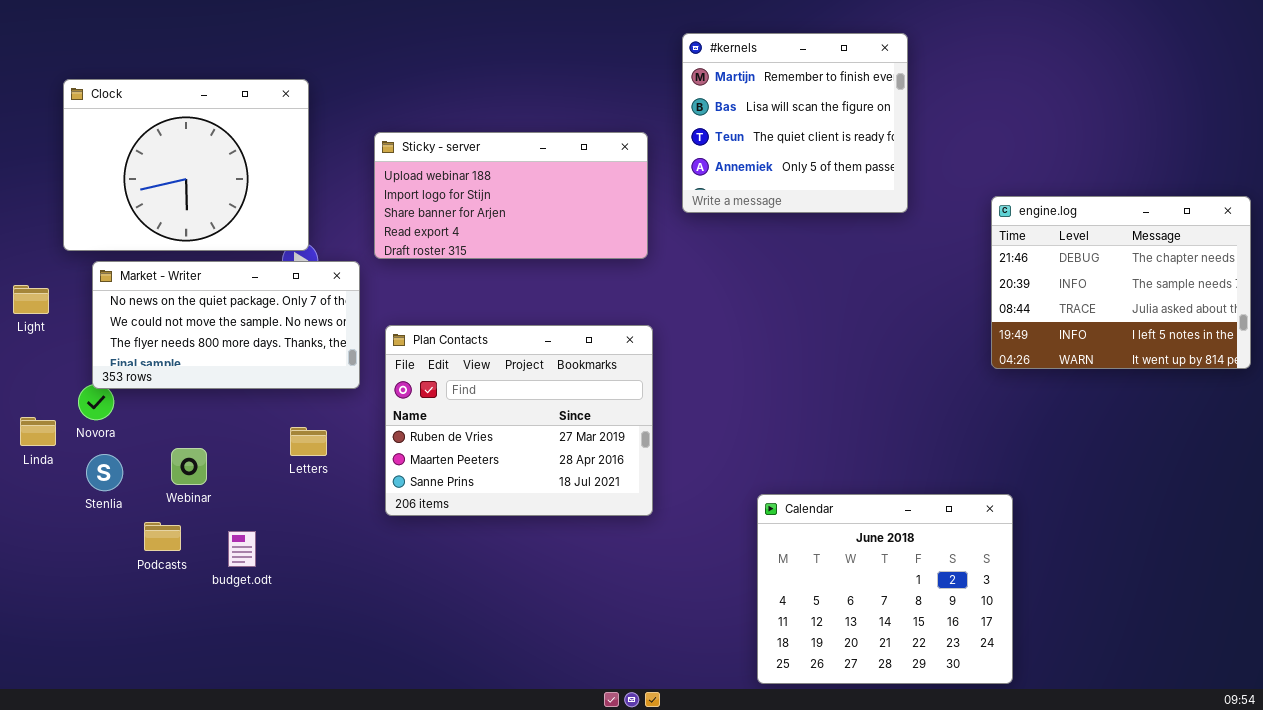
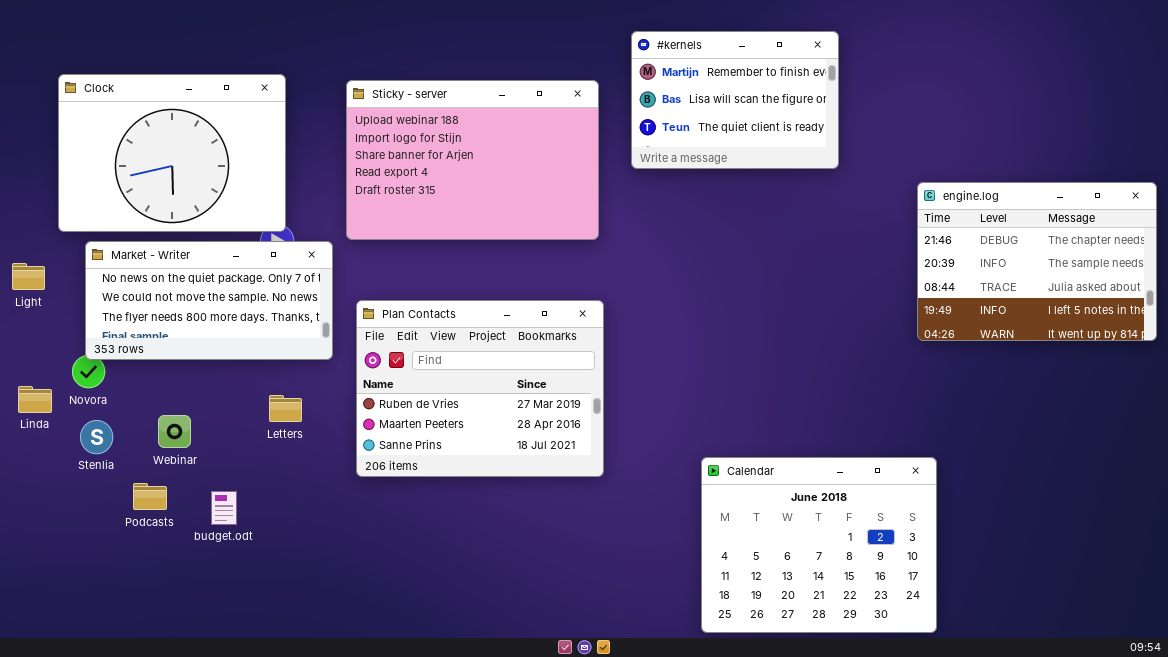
#kernels: [682,33,908,213] -> [631,31,839,169], resized
Sticky - server: [374,132,648,259] -> [346,80,599,240], resized

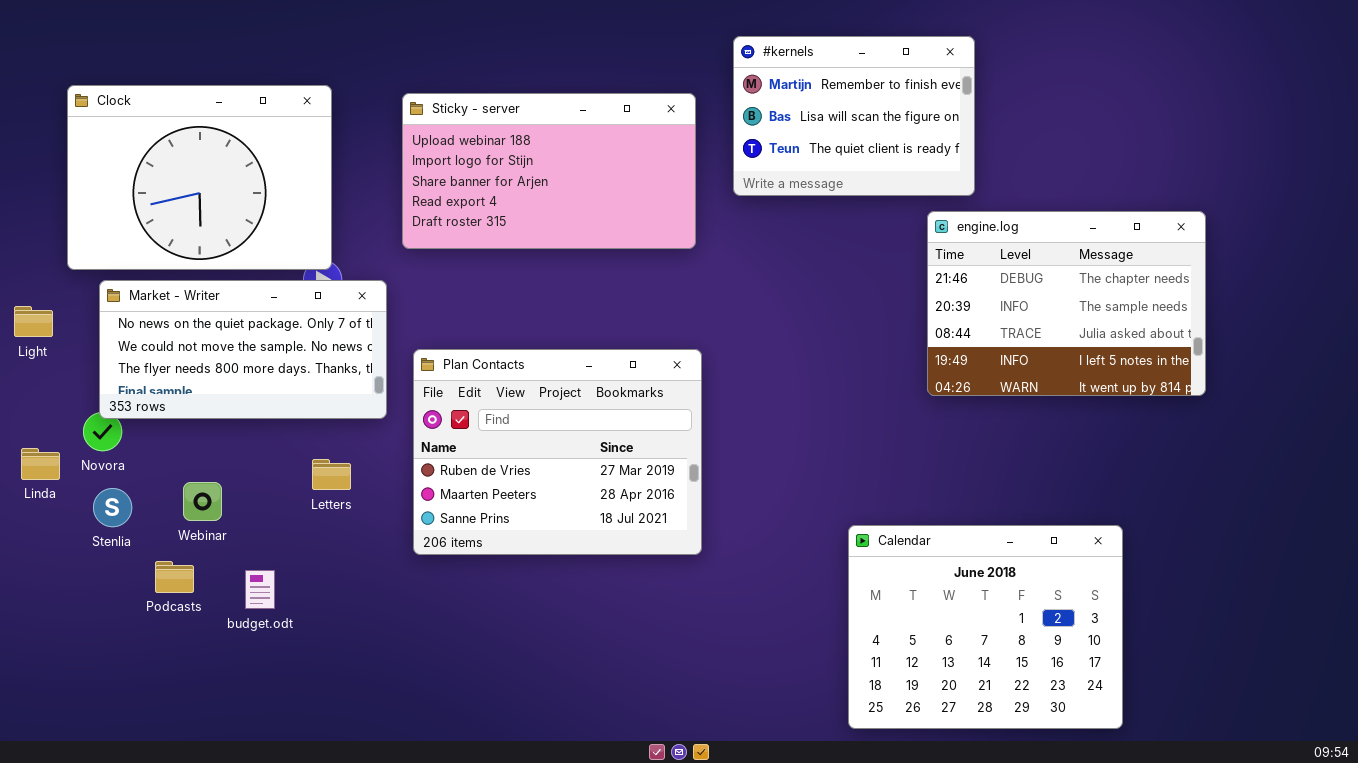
Sticky - server: [346,80,599,240] -> [402,93,696,249], resized
engine.log: [917,182,1157,341] -> [927,211,1206,396], moved
Calendar: [701,457,937,633] -> [848,525,1123,729], moved

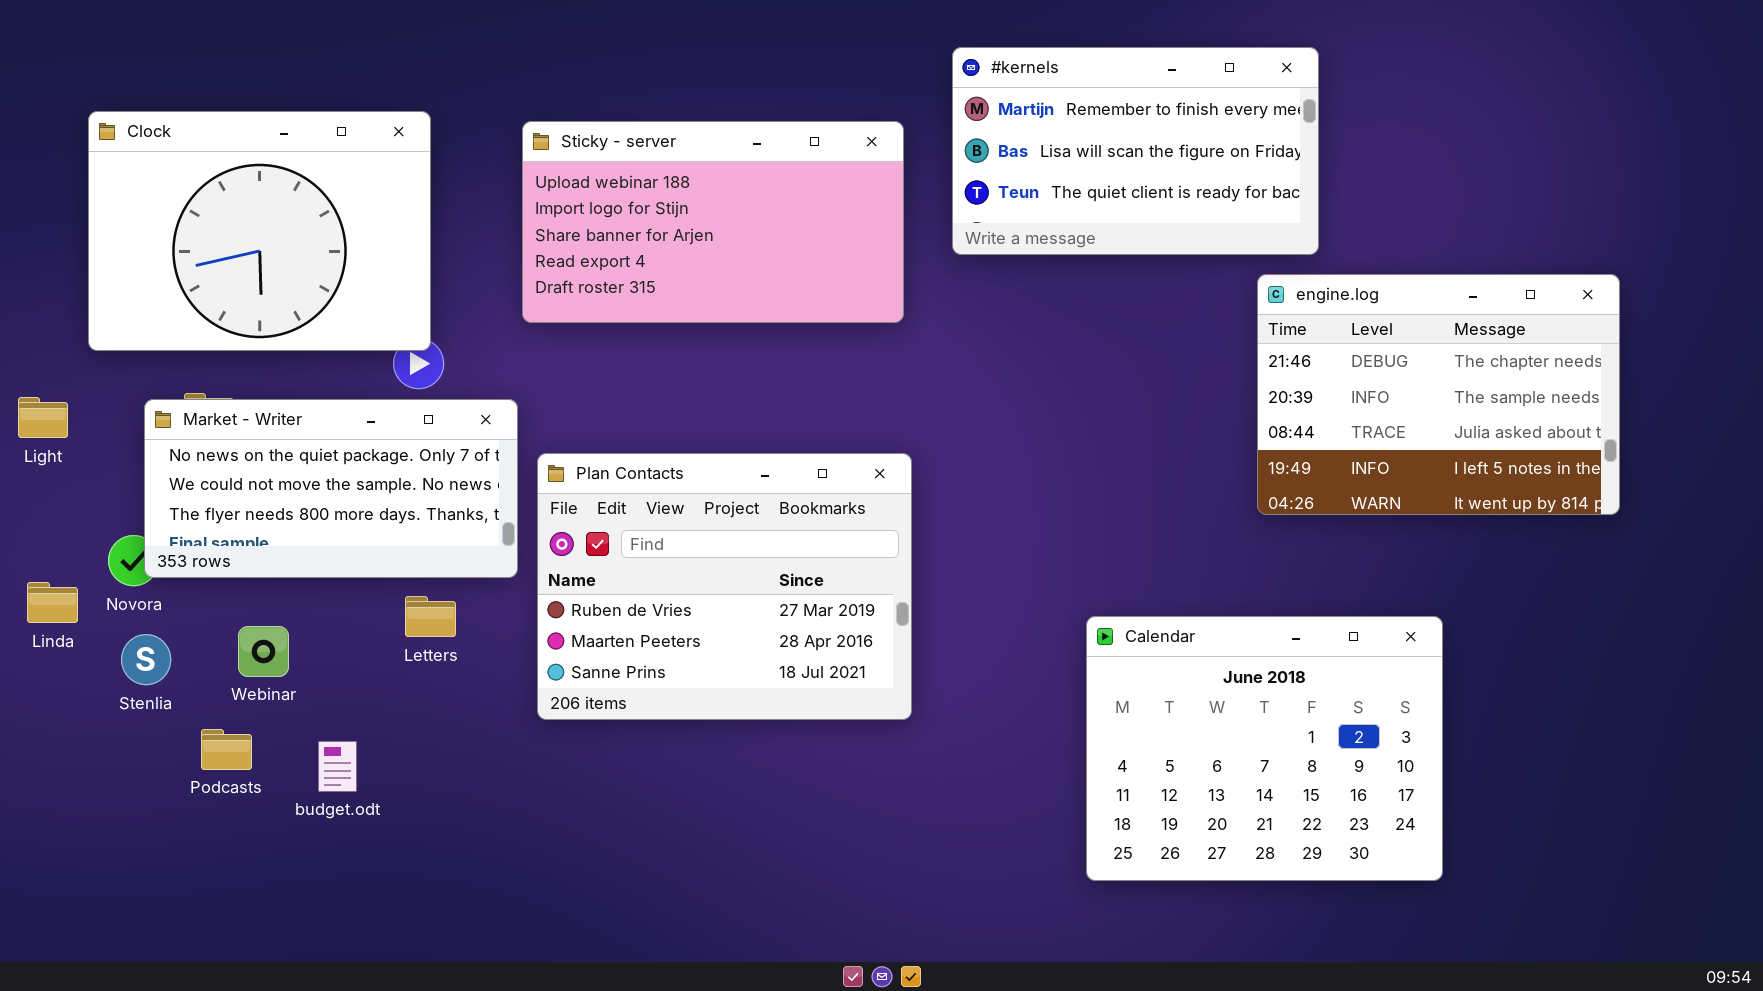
#kernels: [733,36,975,196] -> [952,47,1319,255], resized
engine.log: [927,211,1206,396] -> [1257,274,1620,515], moved
Market - Writer: [99,280,387,419] -> [144,399,518,578], moved
Calendar: [848,525,1123,729] -> [1086,616,1443,881], moved

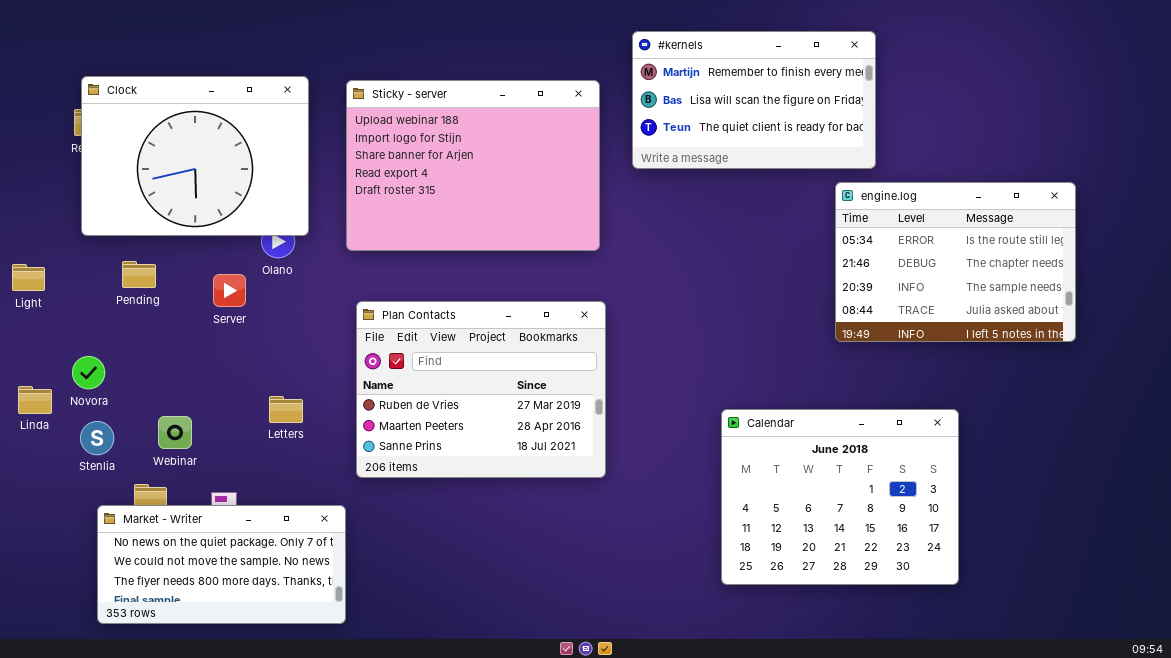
Clock: [88,111,431,351] -> [81,76,309,236], moved
Sticky - server: [522,121,904,323] -> [346,80,600,251], resized
engine.log: [1257,274,1620,515] -> [835,182,1076,342], scrolled up 1 row
Market - Writer: [144,399,518,578] -> [97,505,346,624], moved

